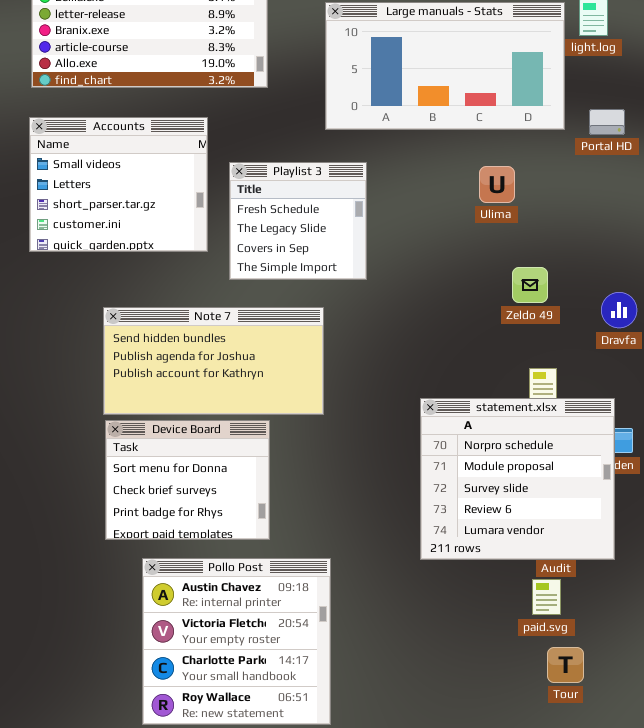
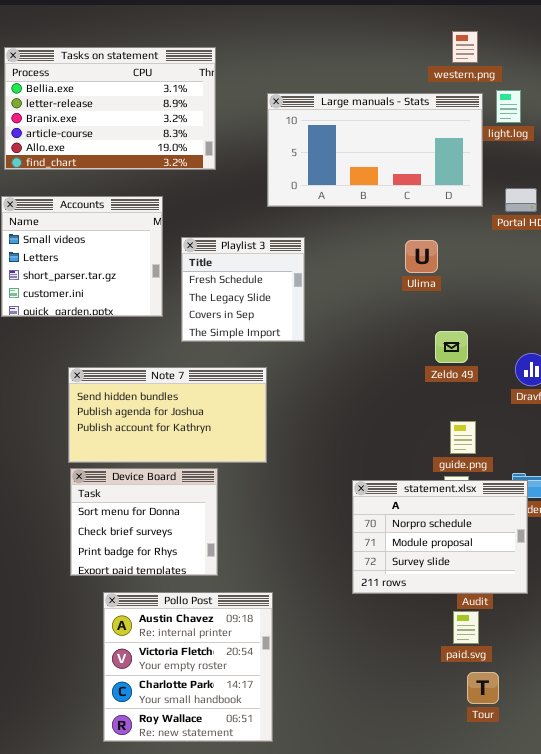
statement.xlsx: [420,398,615,560] -> [352,480,528,594], resized

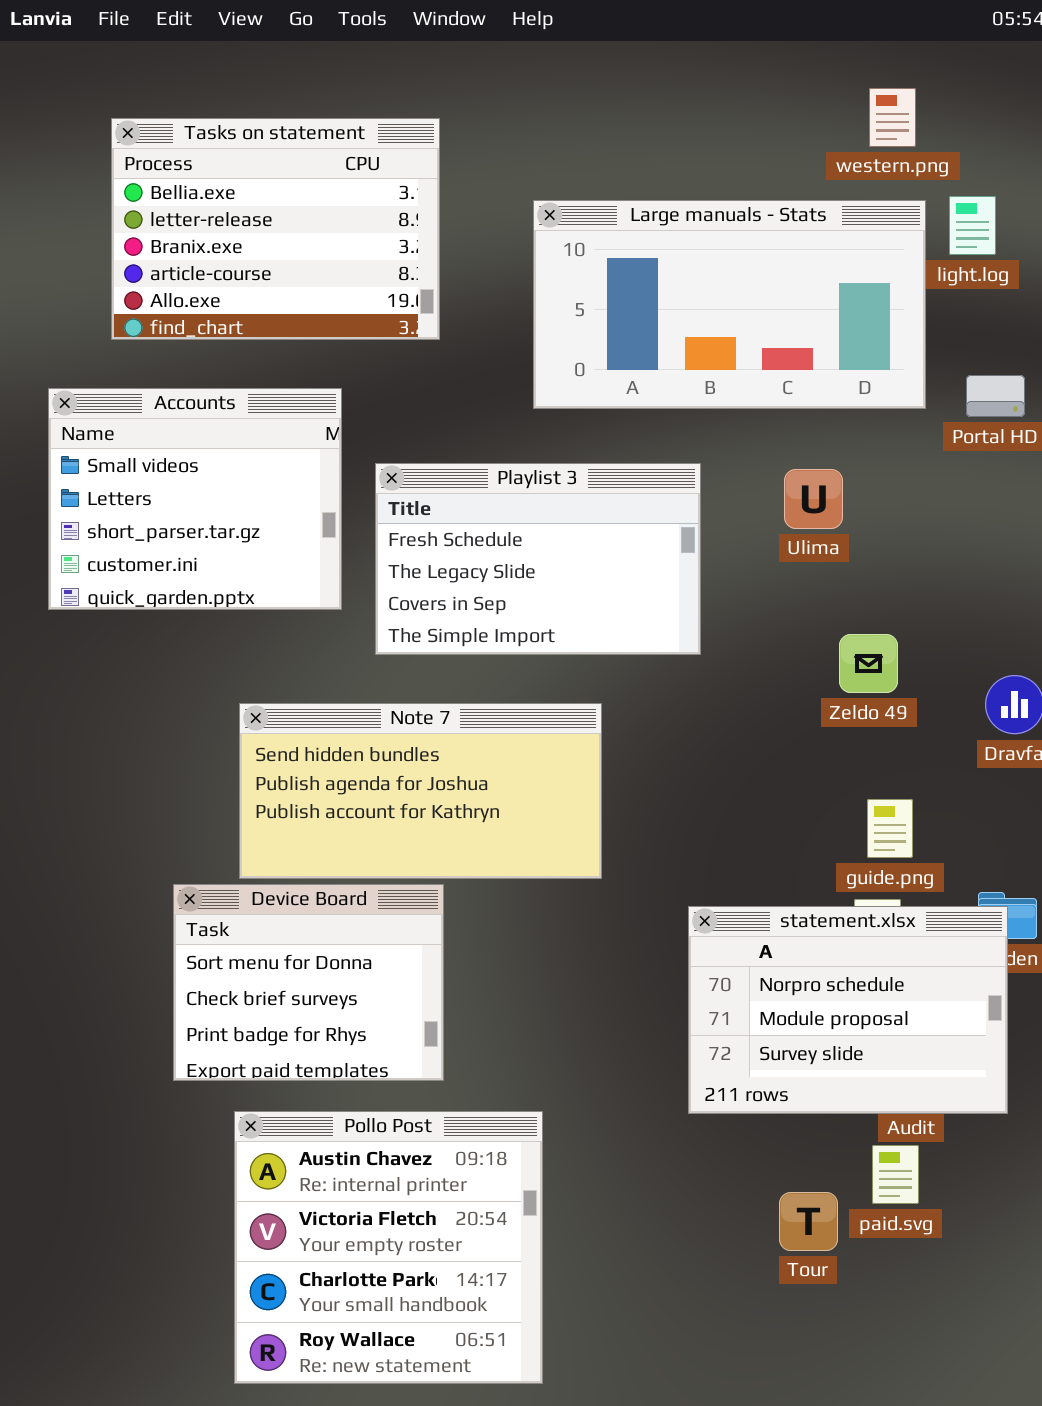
Tasks on statement: [4,47,216,170] -> [111,118,440,340], resized
Playlist 3: [181,237,305,342] -> [375,463,701,655], resized
Note 7: [68,367,267,463] -> [239,703,602,879], moved
Tour: [467,672,499,704] -> [779,1192,838,1251], moved

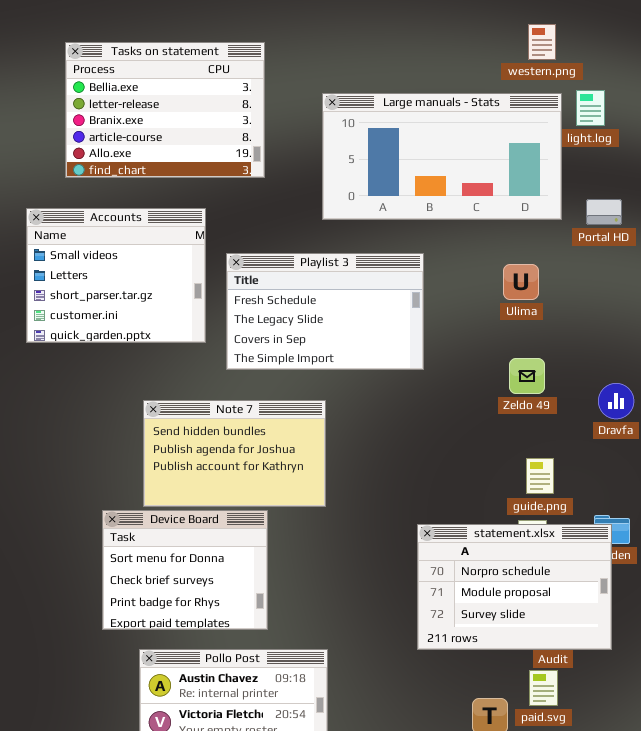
Ulima: [784,469,843,529] -> [503,264,539,300], moved
Note 7: [239,703,602,879] -> [143,400,326,507], resized

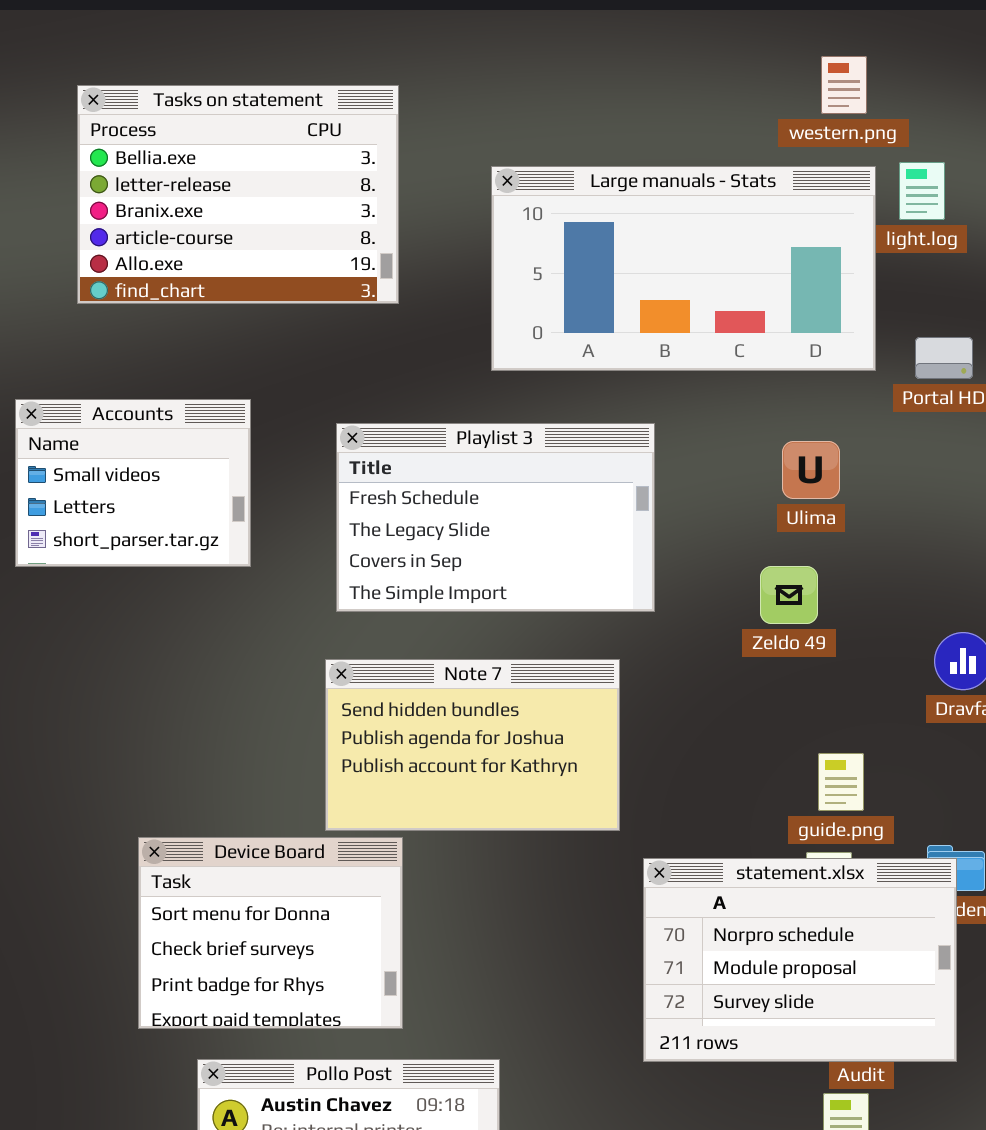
Accounts: [26,208,206,343] -> [15,399,251,567], resized
Zeldo 49: [509,358,545,394] -> [760,566,818,624], moved
Note 7: [143,400,326,507] -> [325,659,620,831], moved

